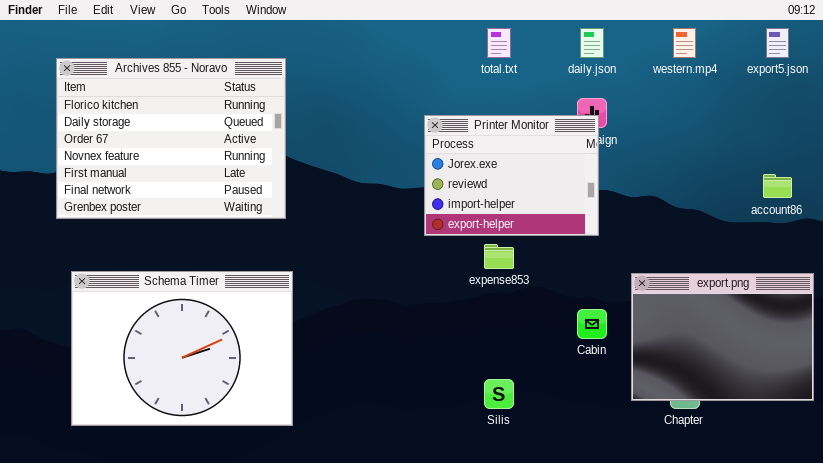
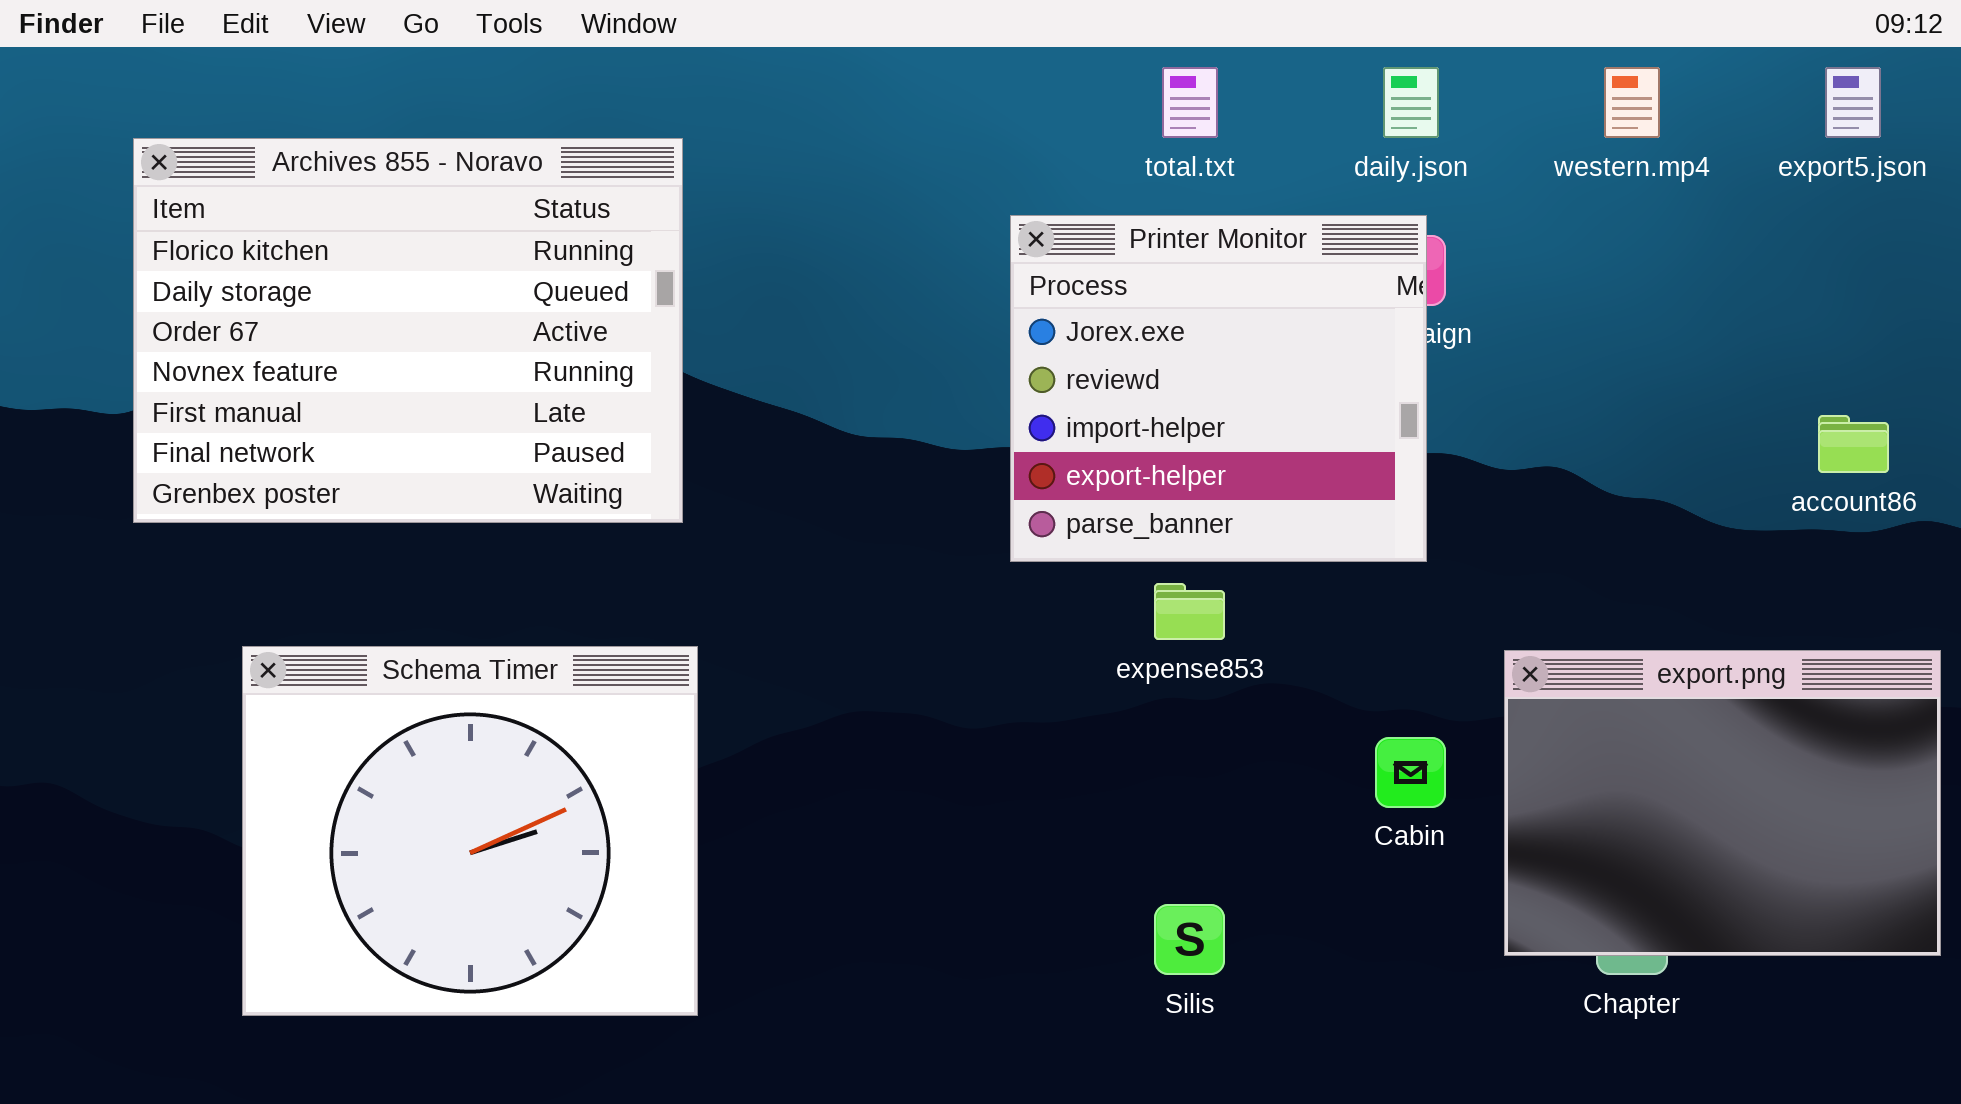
Printer Monitor: [424,115,599,236] -> [1010,215,1427,562], resized
Schema Timer: [71,271,293,426] -> [242,646,698,1016], resized

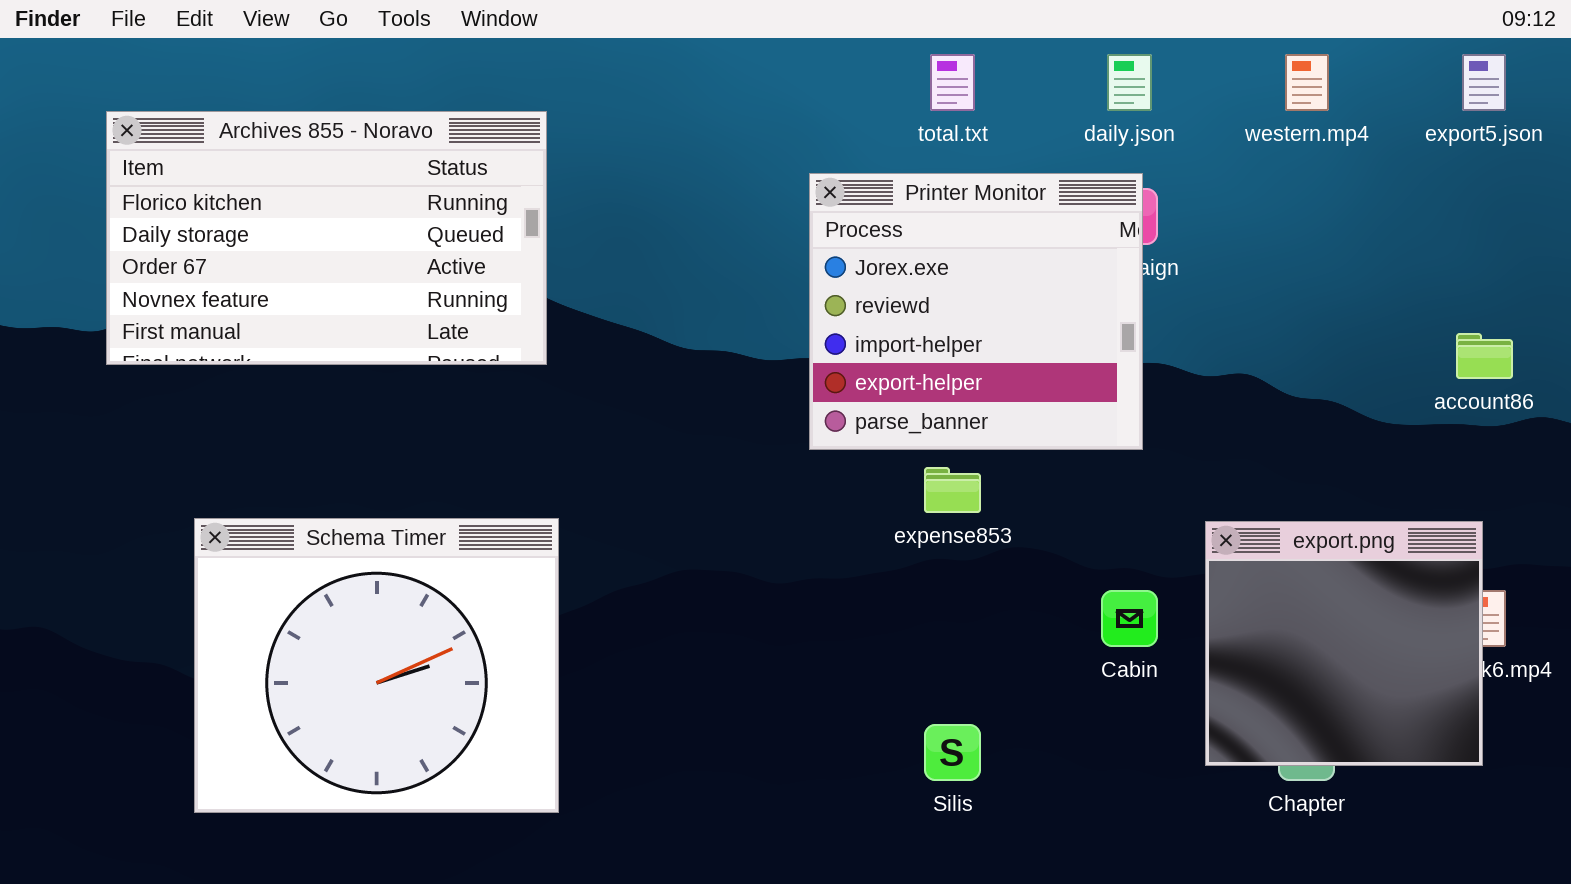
Archives 855 - Noravo: [133,138,683,523] -> [106,111,547,365], resized
export.png: [1504,650,1941,956] -> [1205,521,1483,766], resized

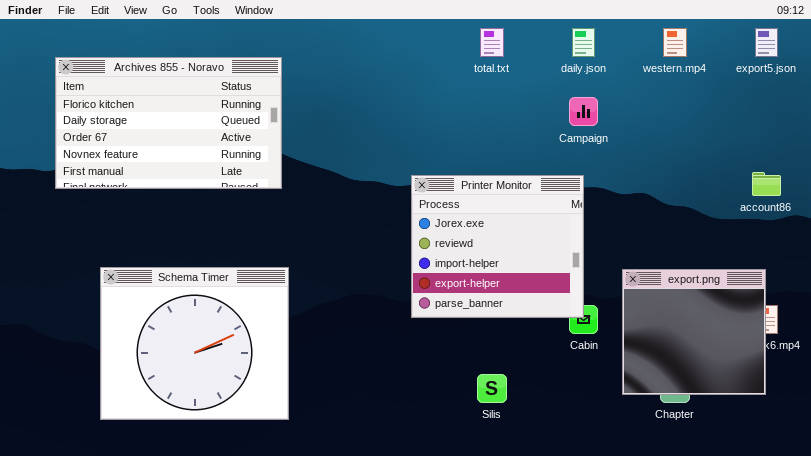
Printer Monitor: [809,173,1143,450] -> [411,175,584,318], moved

